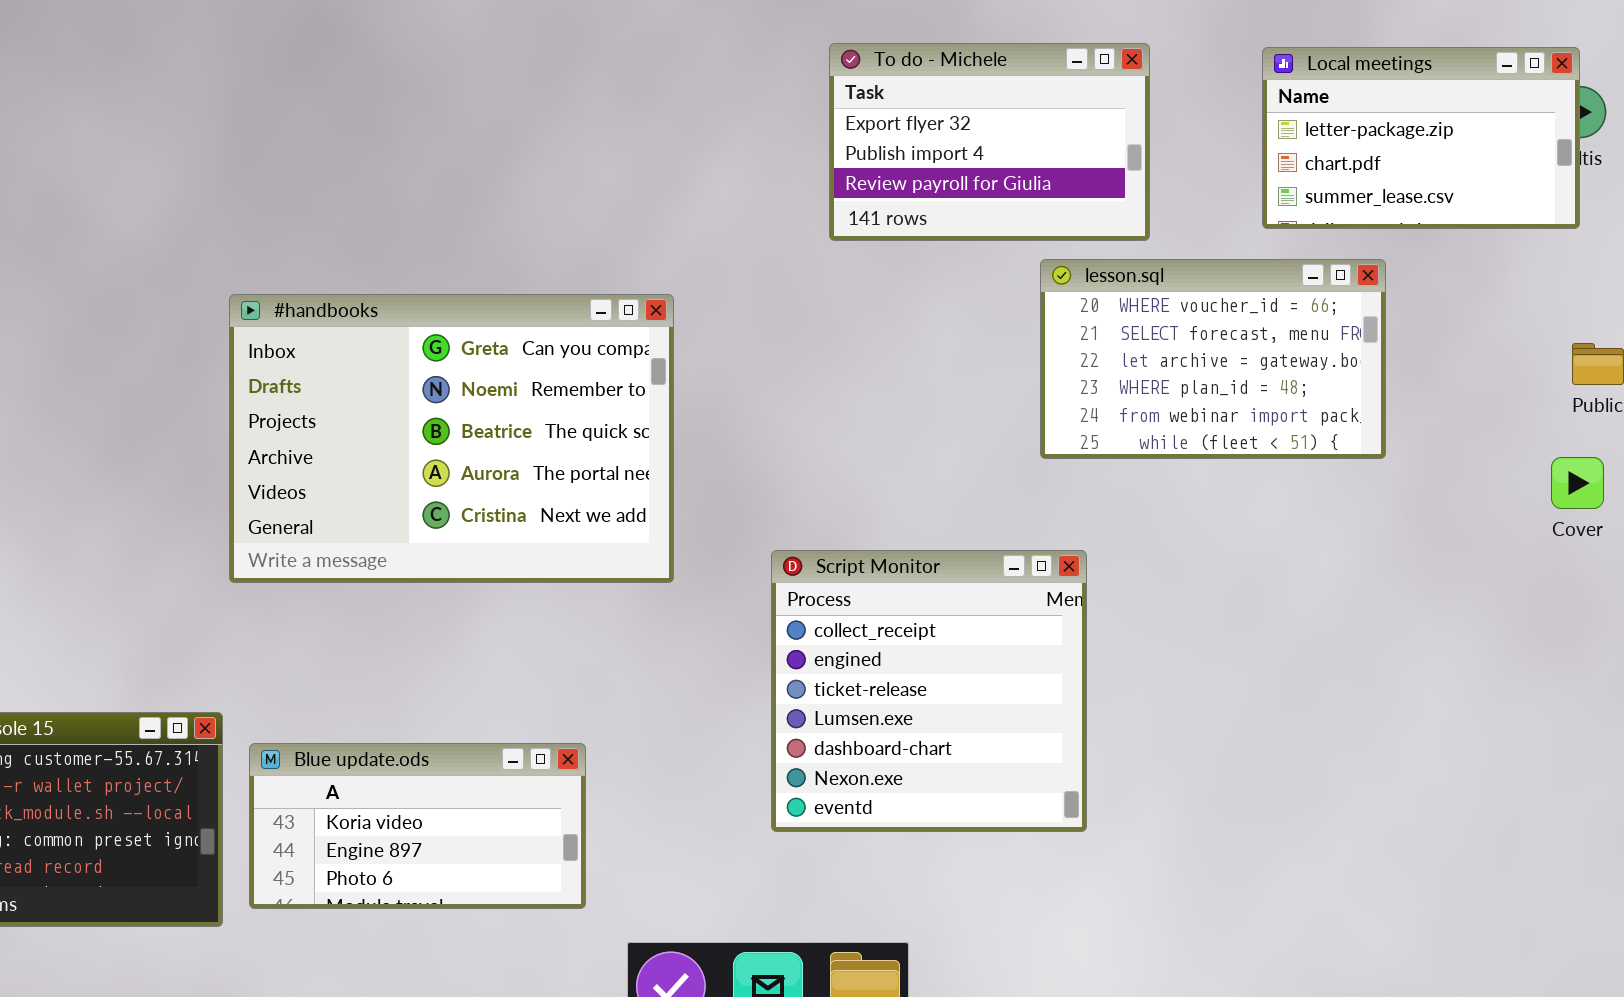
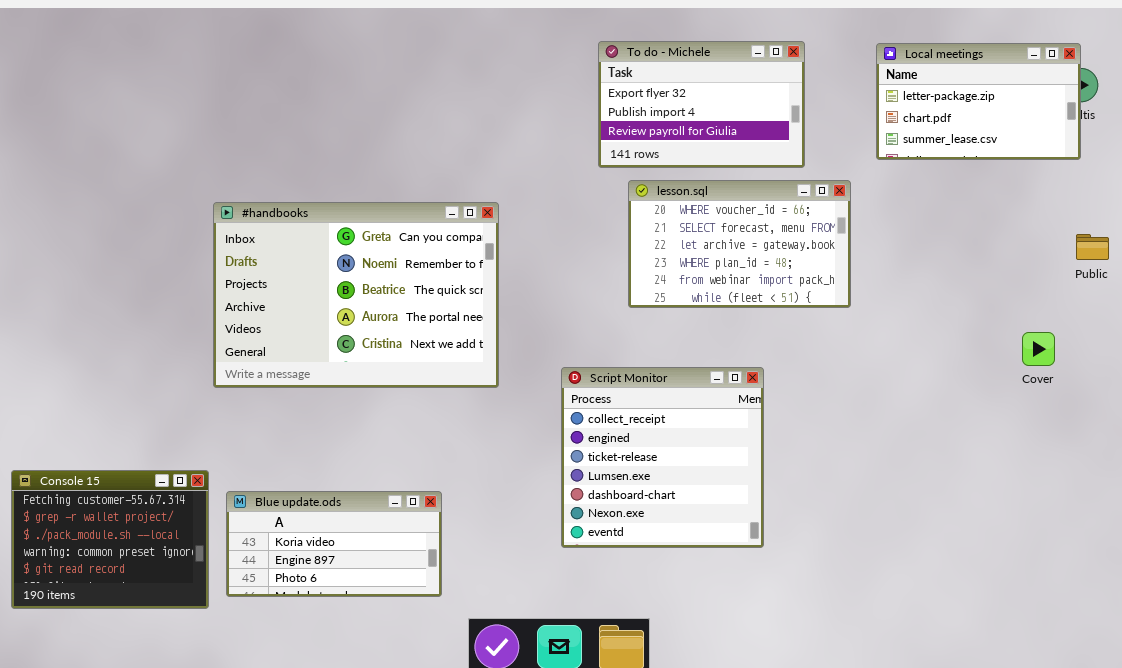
lesson.sql: [1040,259,1386,459] -> [628,180,851,308], moved
Cover: [1551,457,1604,509] -> [1022,332,1055,366], moved

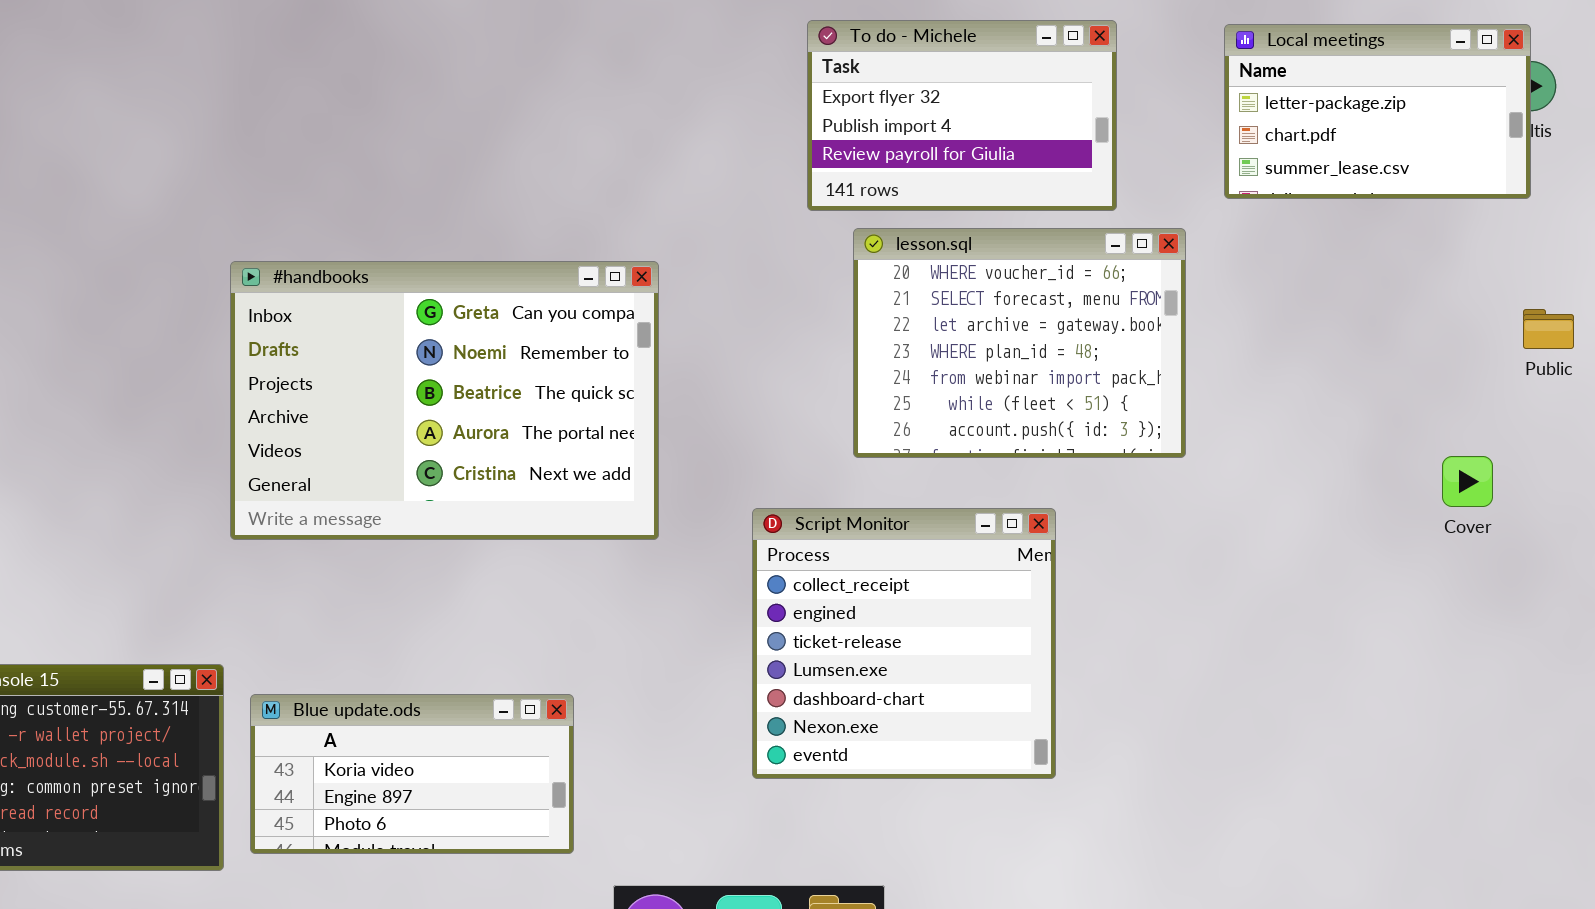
lesson.sql: [628,180,851,308] -> [853,228,1186,458], resized

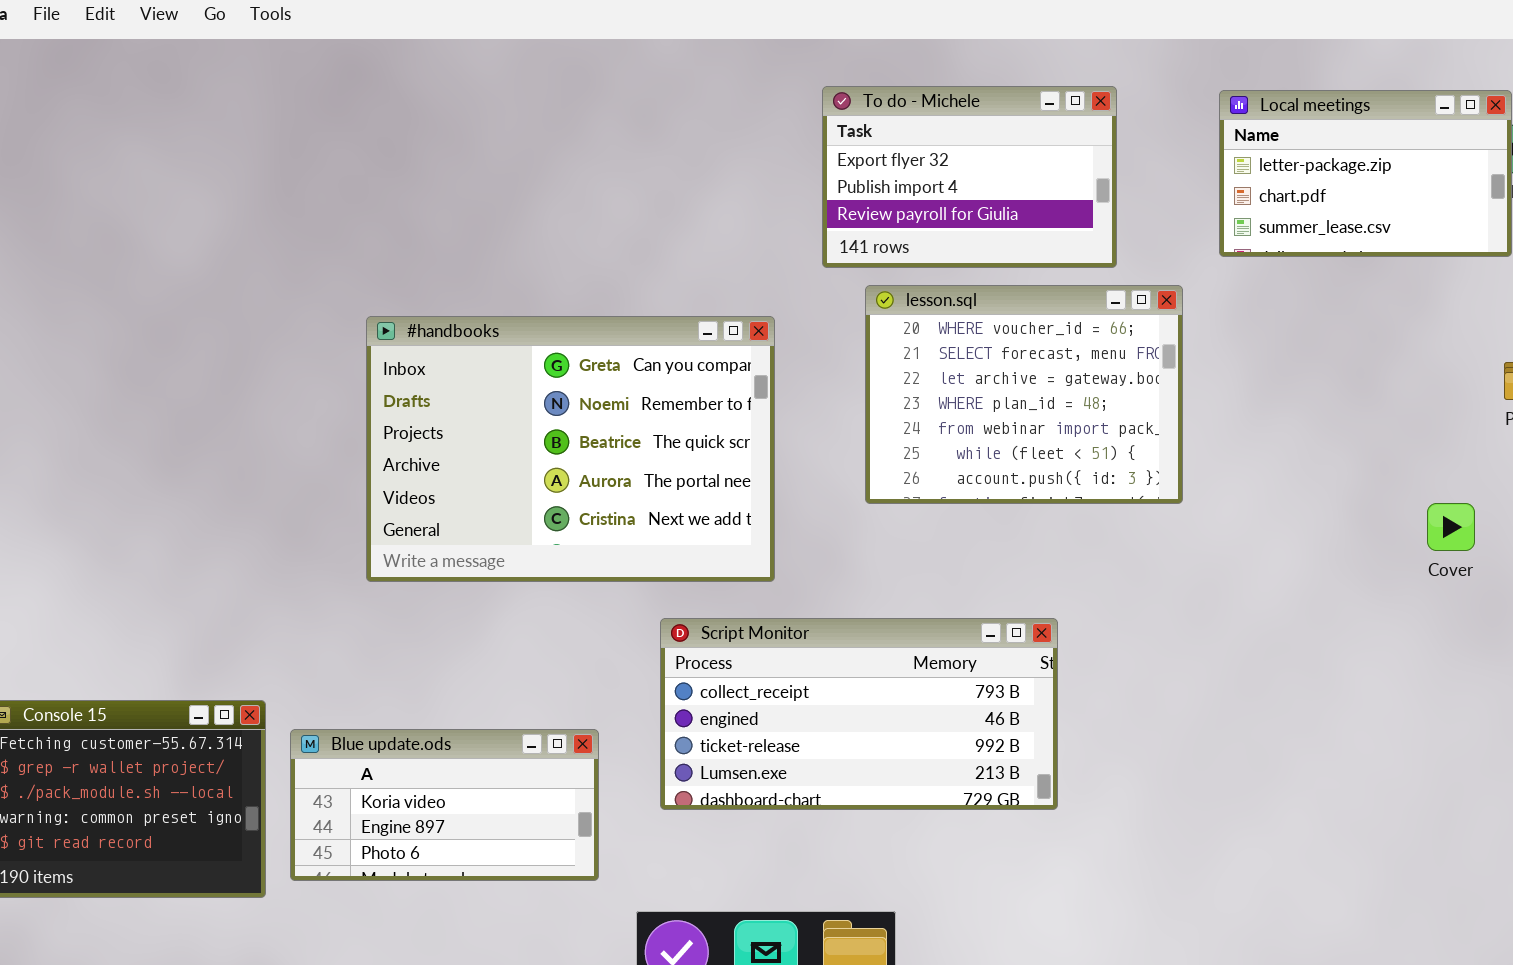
#handbooks: [230,261,659,540] -> [366,316,775,582], moved
Script Monitor: [752,508,1056,779] -> [660,618,1058,810], resized

